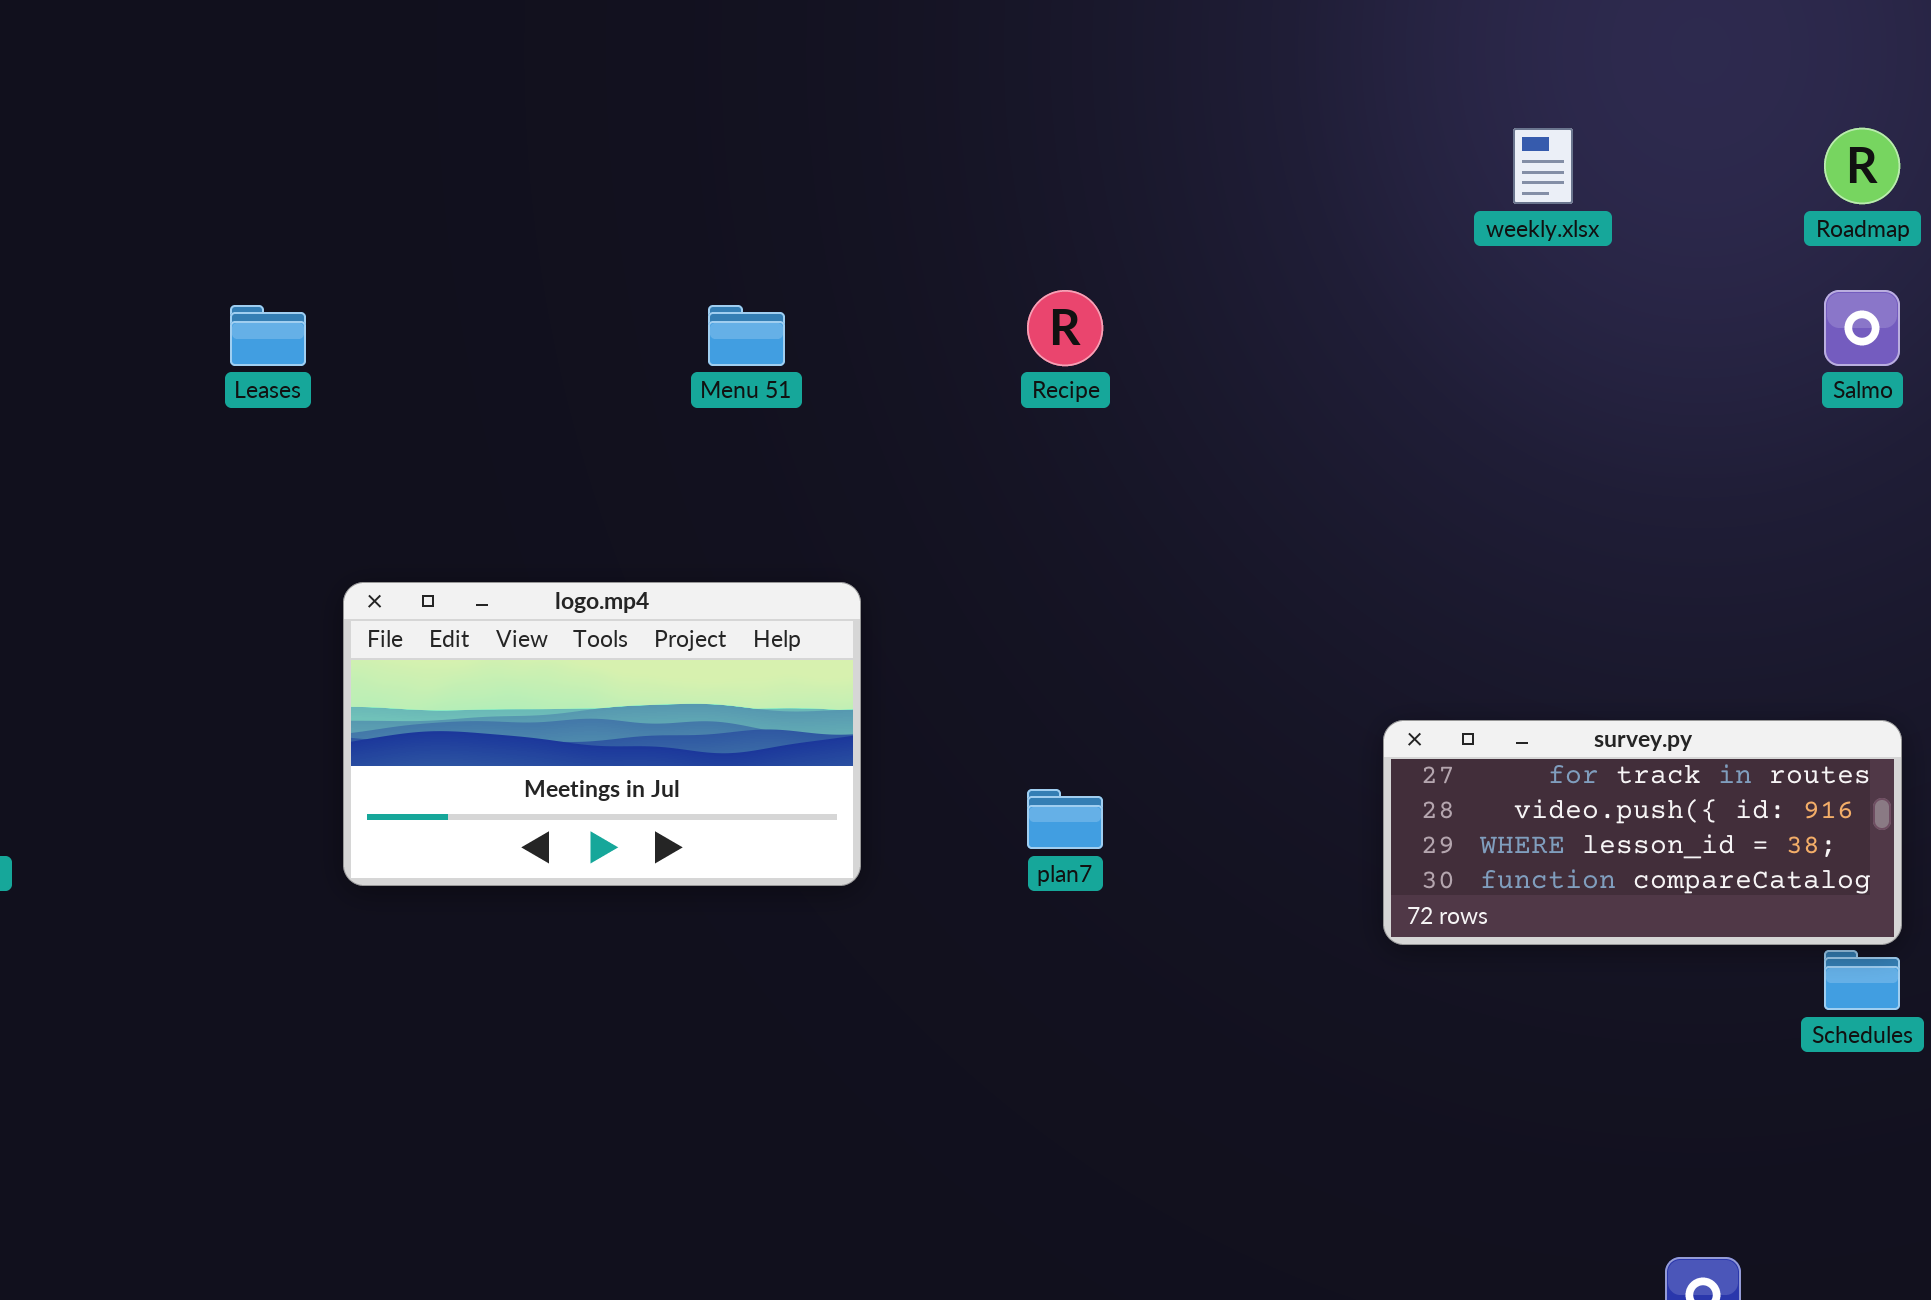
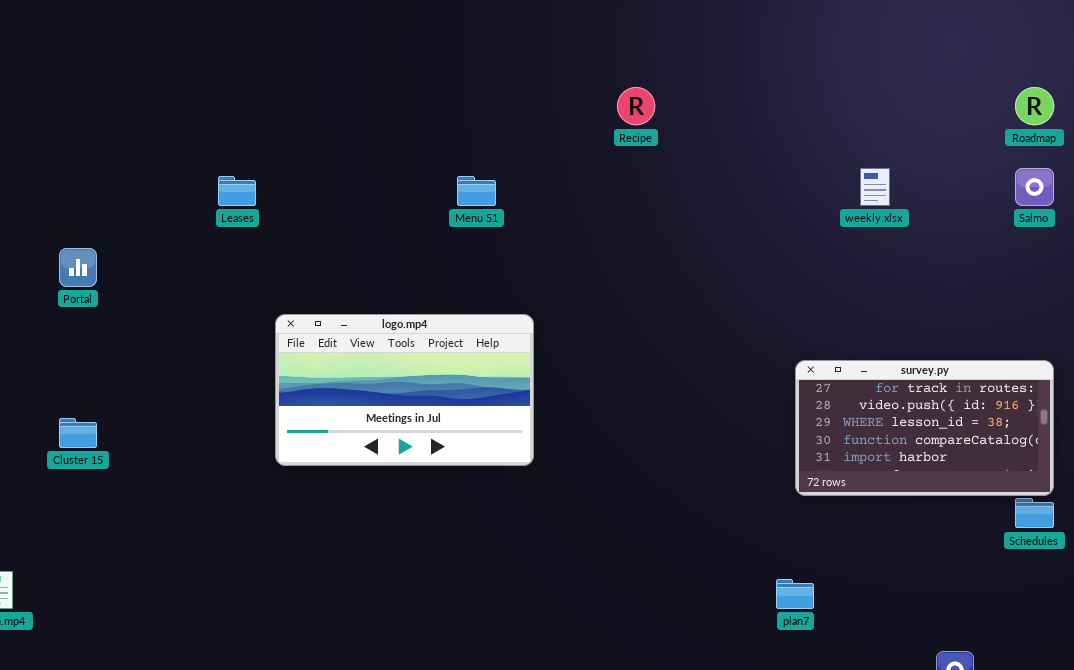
weekly.xlsx: [1513,128,1573,204] -> [860,168,890,206], moved
Recipe: [1027,290,1103,366] -> [617,87,655,125], moved
survey.py: [1383,720,1902,945] -> [795,360,1054,496], resized
plan7: [1027,789,1103,849] -> [776,579,814,609], moved

